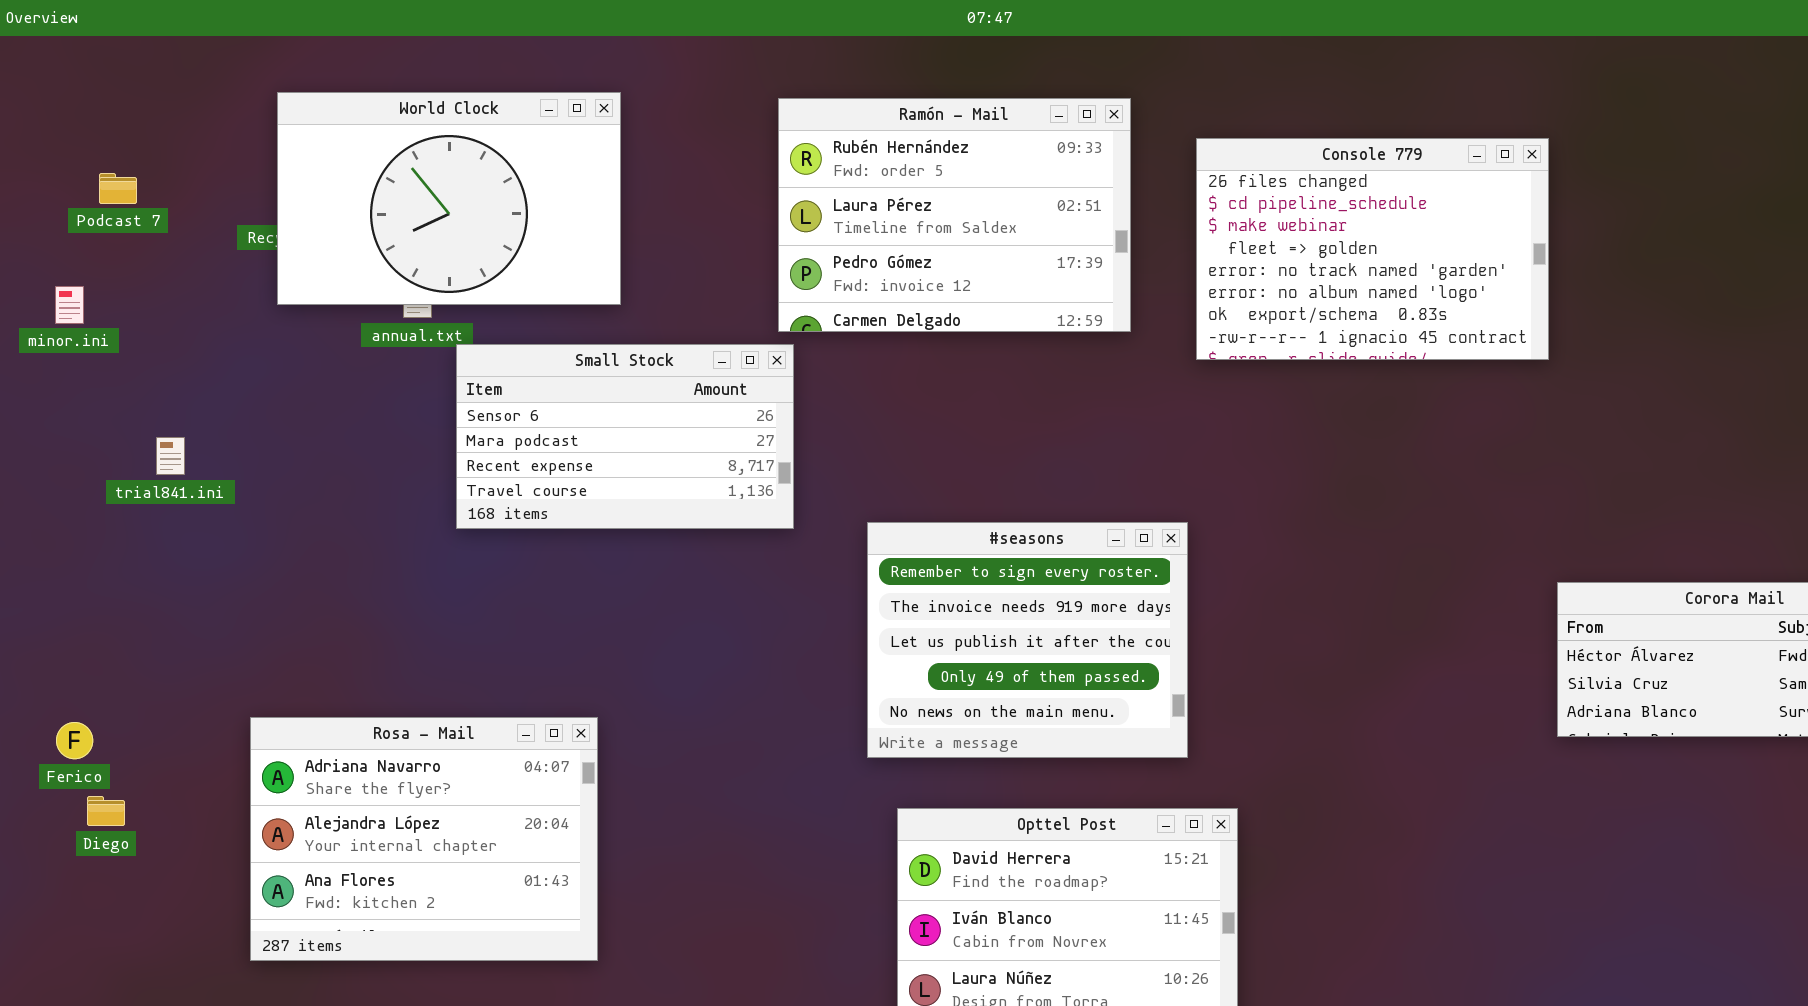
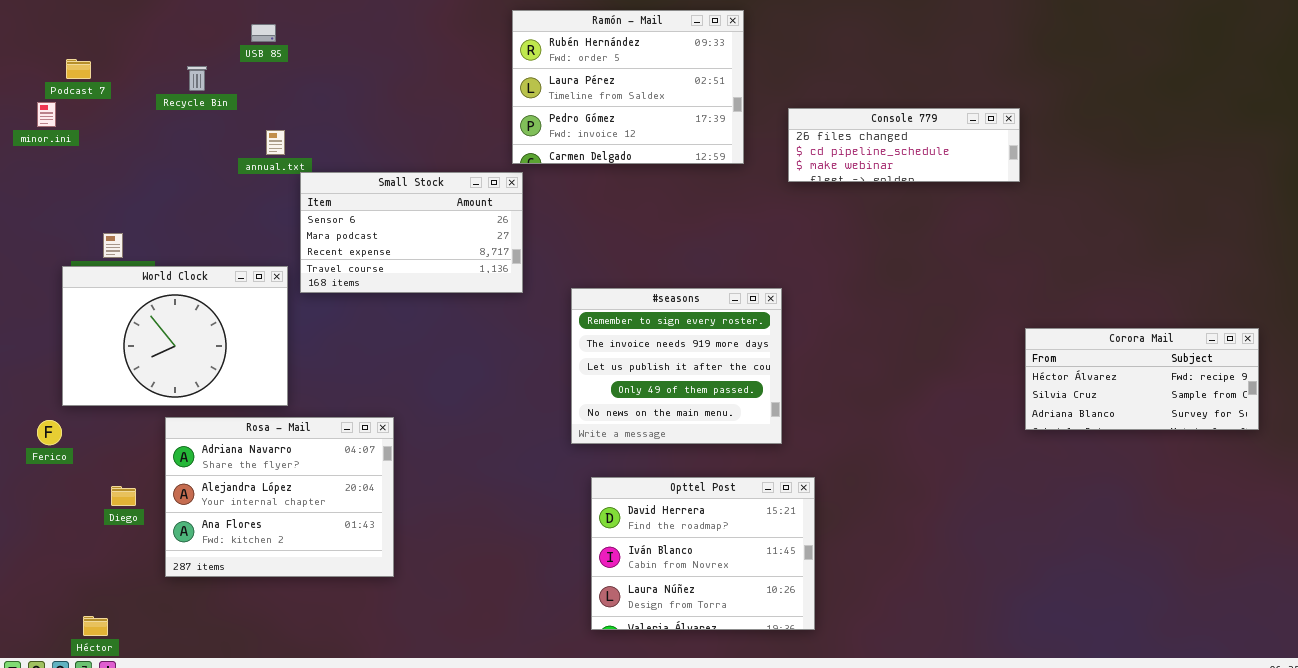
World Clock: [277,92,621,305] -> [62,266,288,406], moved
Console 779: [1196,138,1549,360] -> [788,108,1020,182], resized
minor.ini: [55,286,84,324] -> [37,102,56,127], moved
Diego: [87,796,125,826] -> [111,486,136,506], moved

